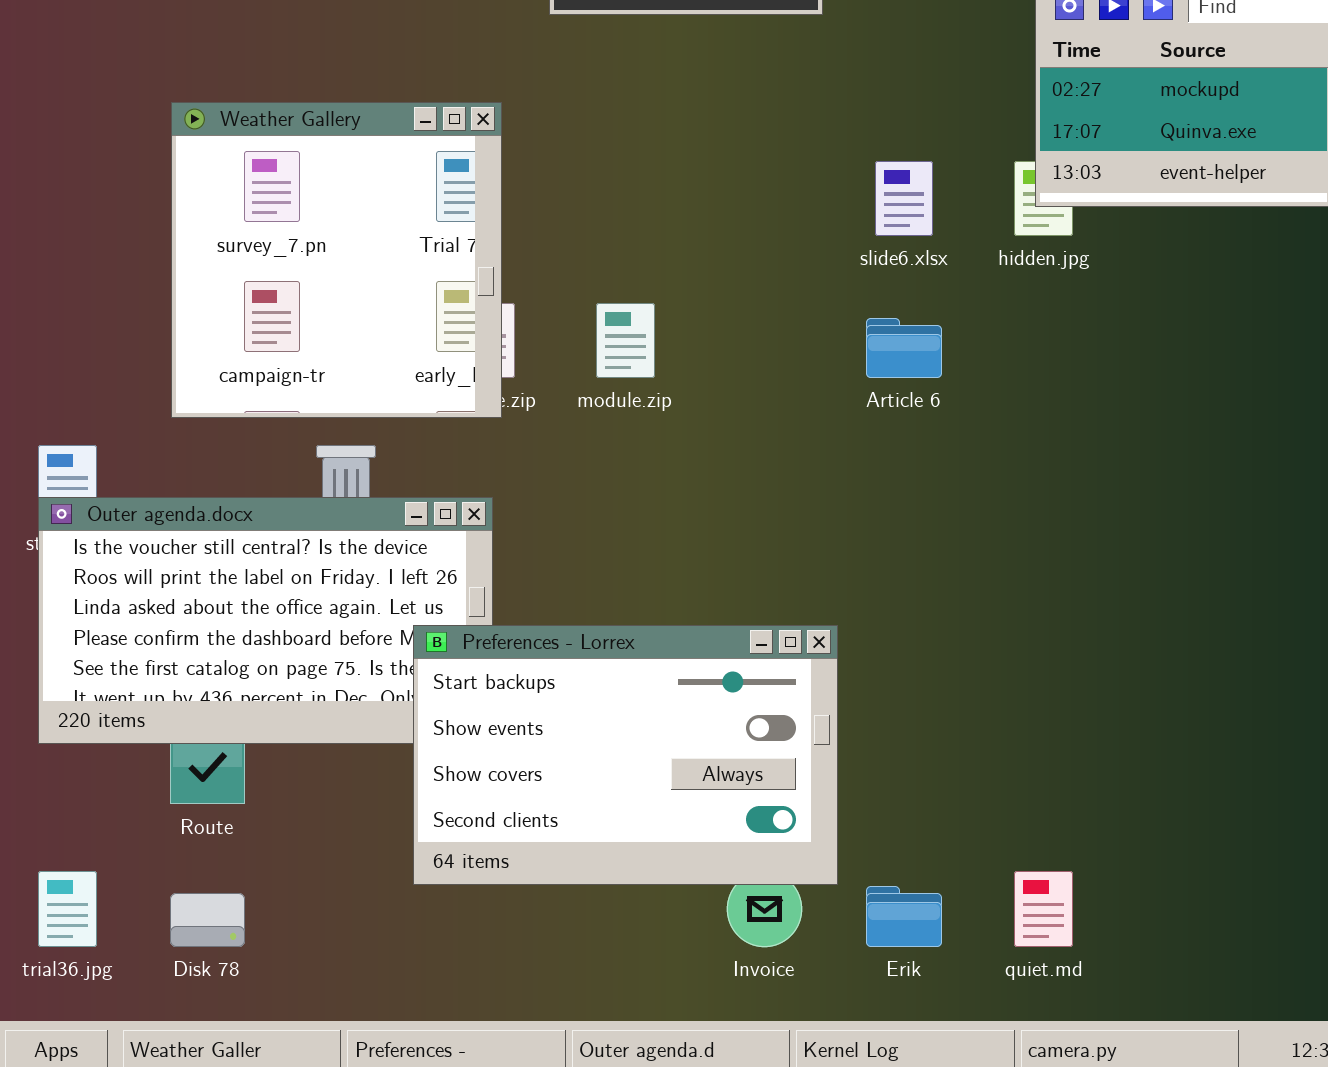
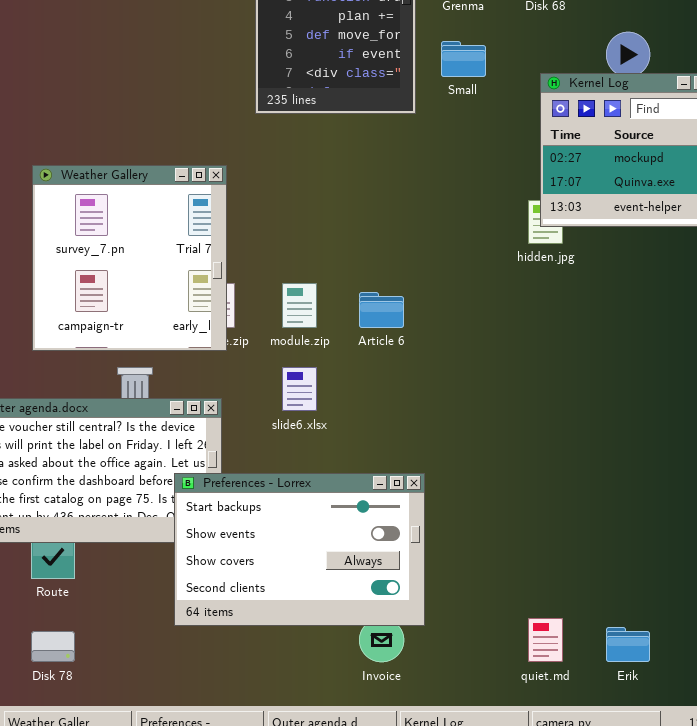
slide6.xlsx: [875,161,933,236] -> [282,367,317,411], moved
Article 6: [866,318,942,378] -> [359,292,404,328], moved
Erik: [866,886,942,947] -> [606,627,650,662], moved

